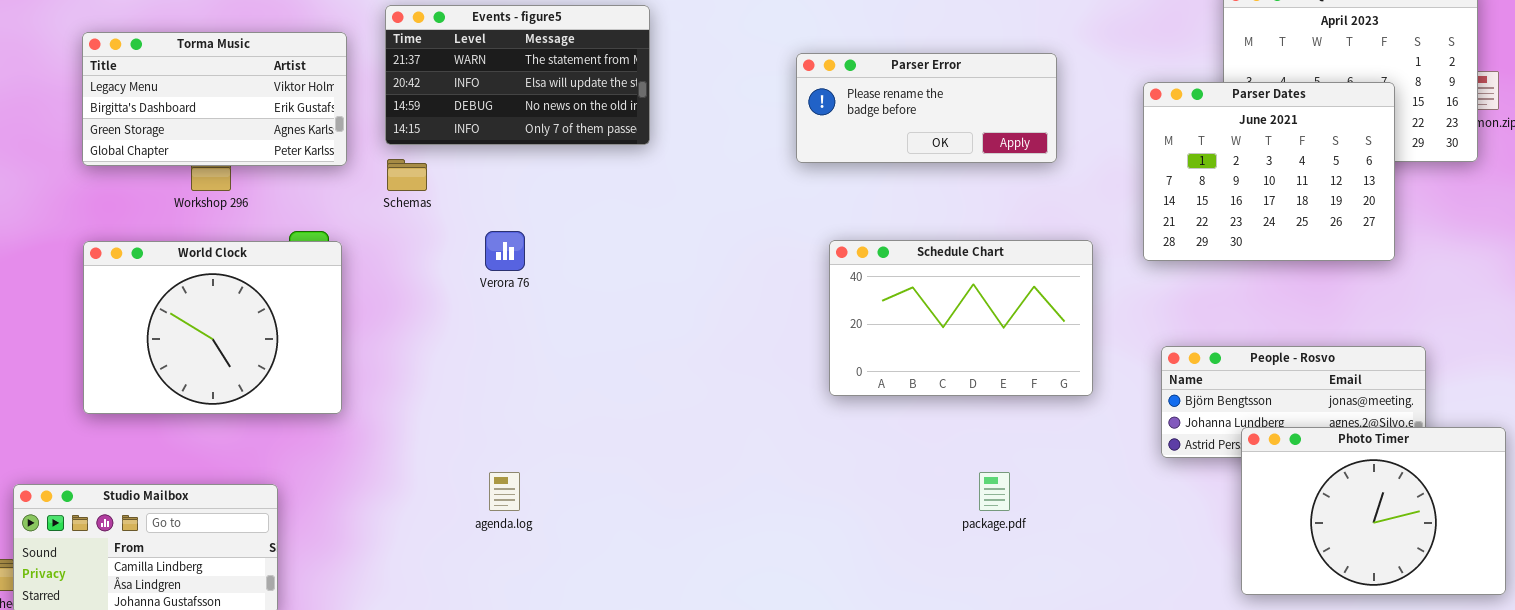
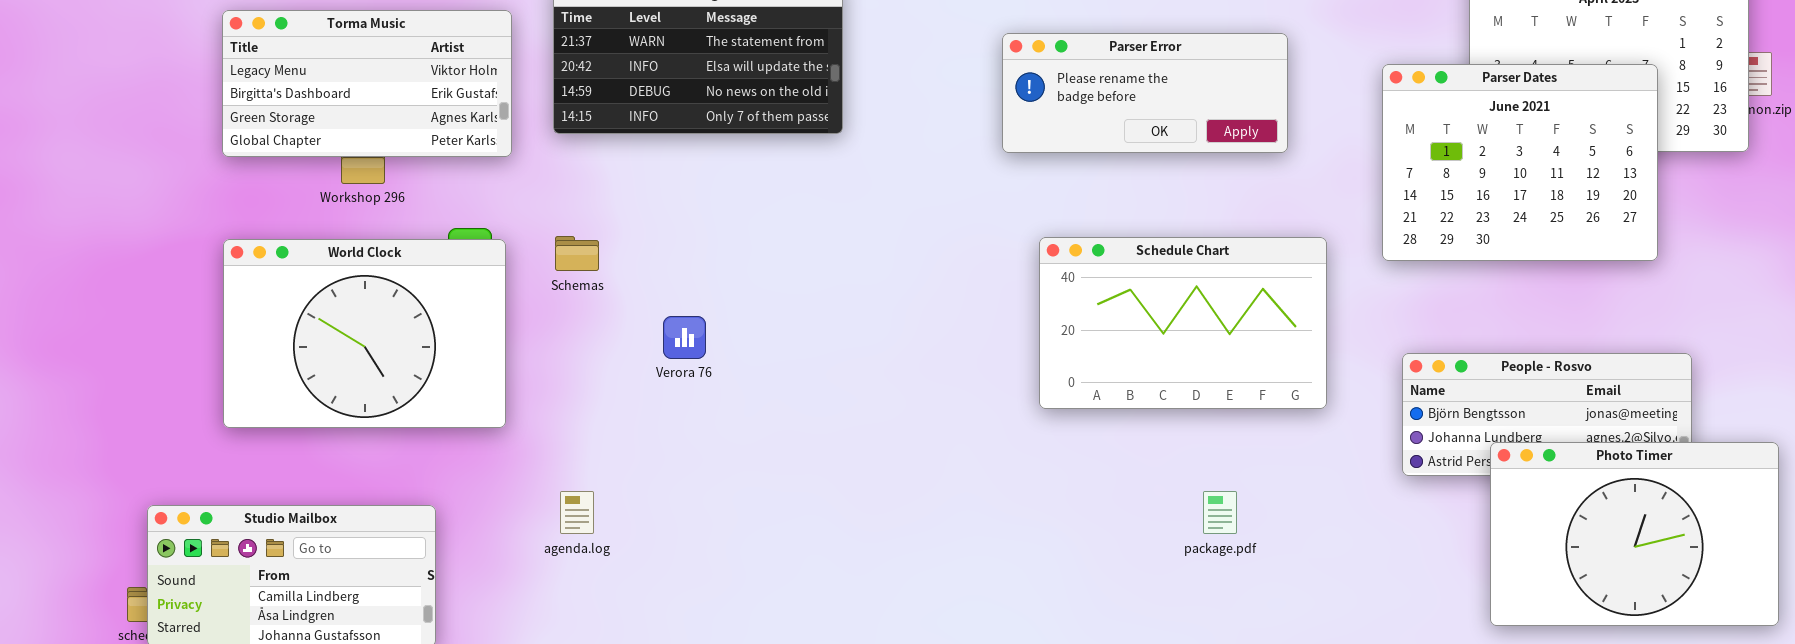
Schemas: [387,159,427,191] -> [555,236,599,271], moved
Verora 76: [485,231,525,271] -> [663,316,706,359], moved
agenda.log: [489,472,520,511] -> [560,491,594,534], moved

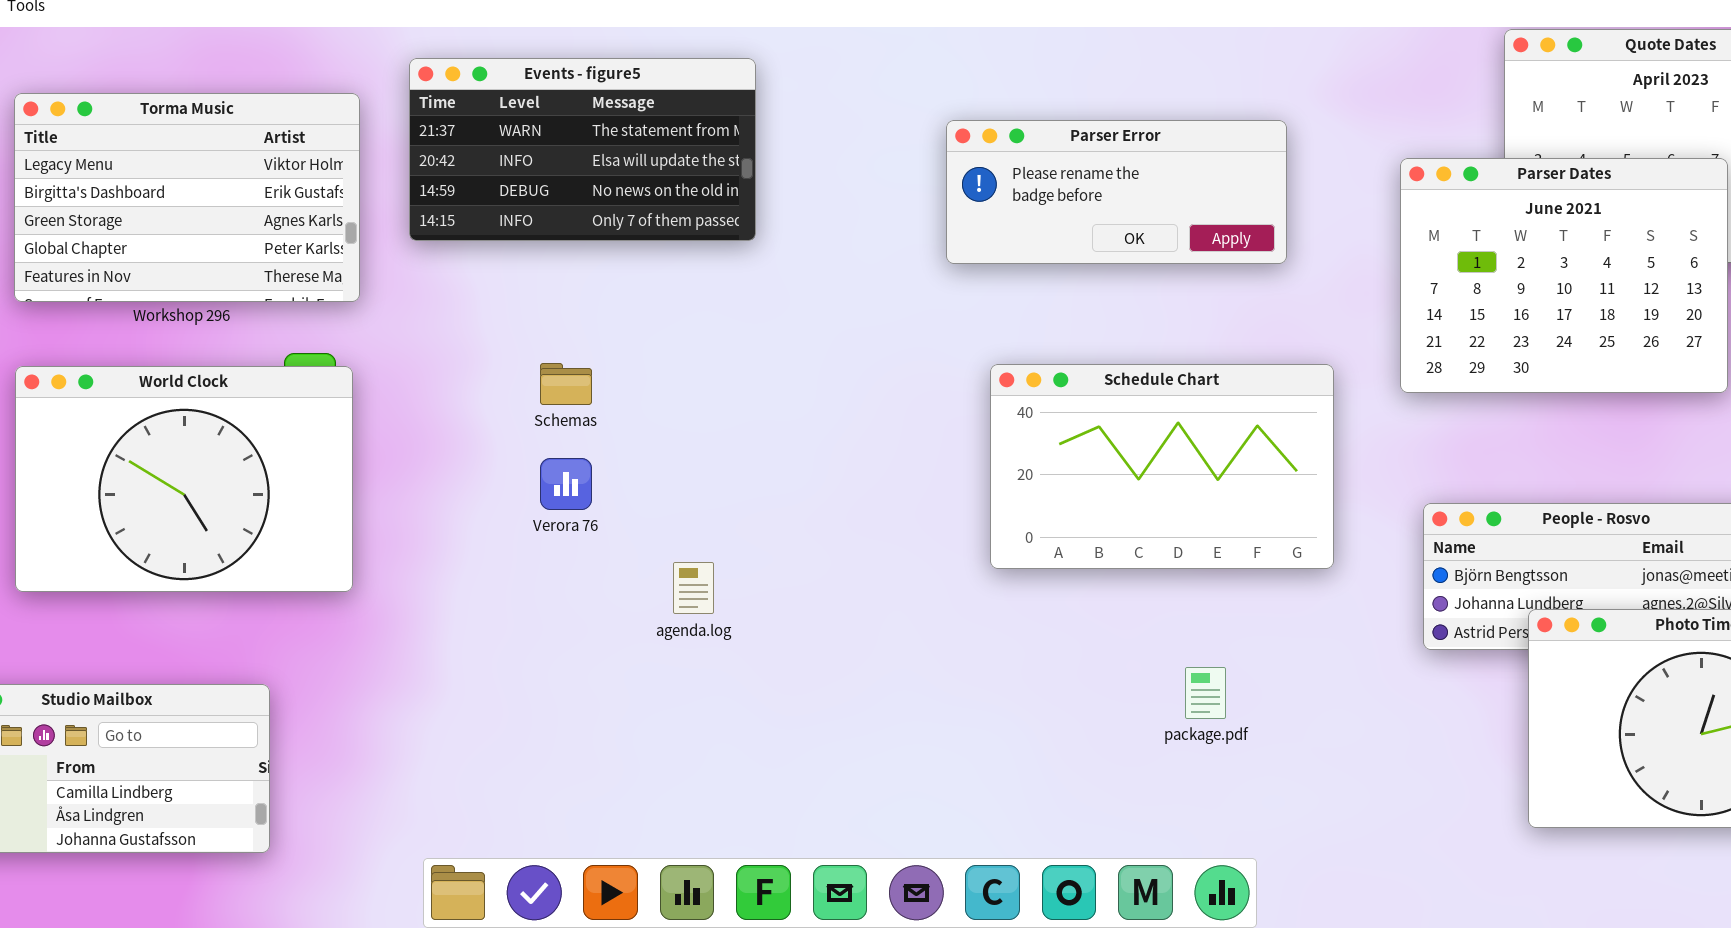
Torma Music: [222,10,512,157] -> [14,93,360,302], resized
Schemas: [555,236,599,271] -> [540,363,592,405], moved
agenda.log: [560,491,594,534] -> [673,562,714,614], moved

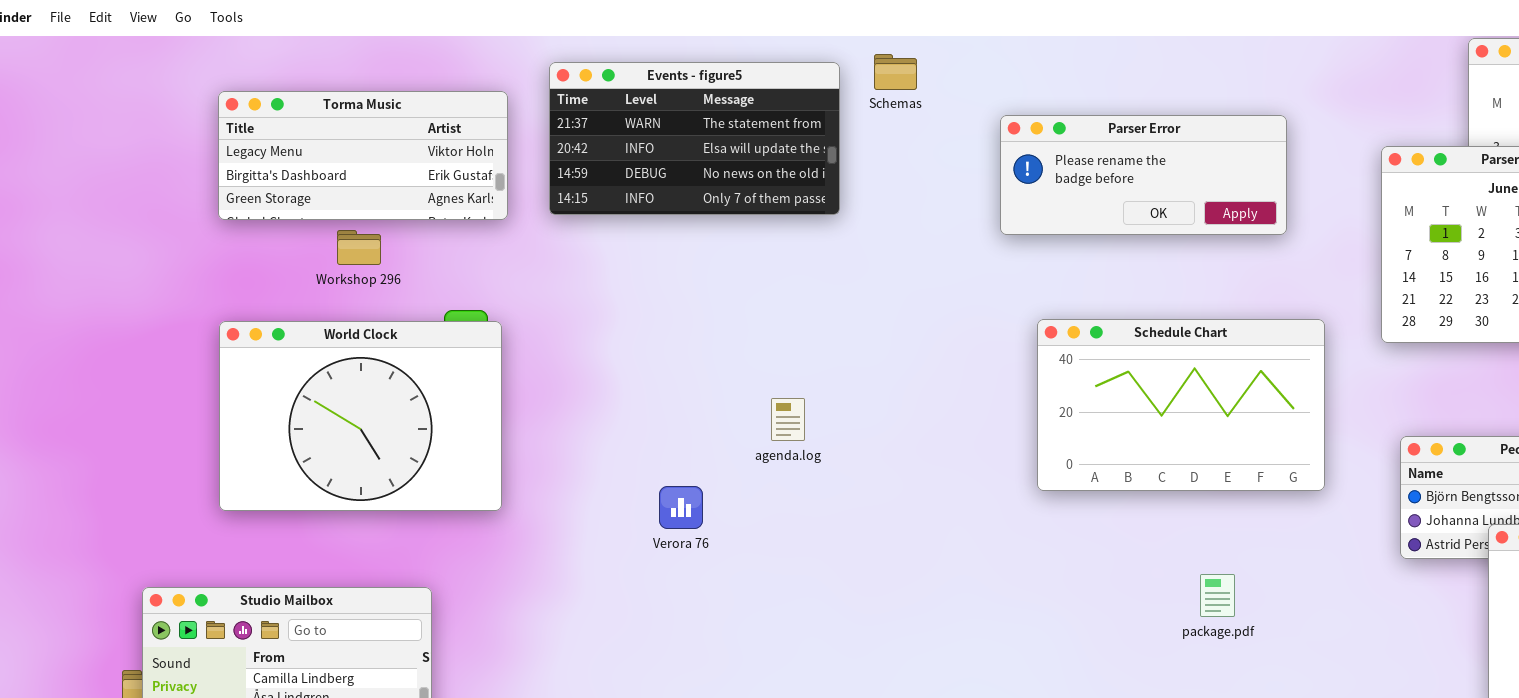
Torma Music: [14,93,360,302] -> [218,91,508,220], resized
Schemas: [540,363,592,405] -> [874,54,917,90], moved
Verora 76: [540,458,592,510] -> [659,486,703,529], moved
agenda.log: [673,562,714,614] -> [771,398,805,441], moved

